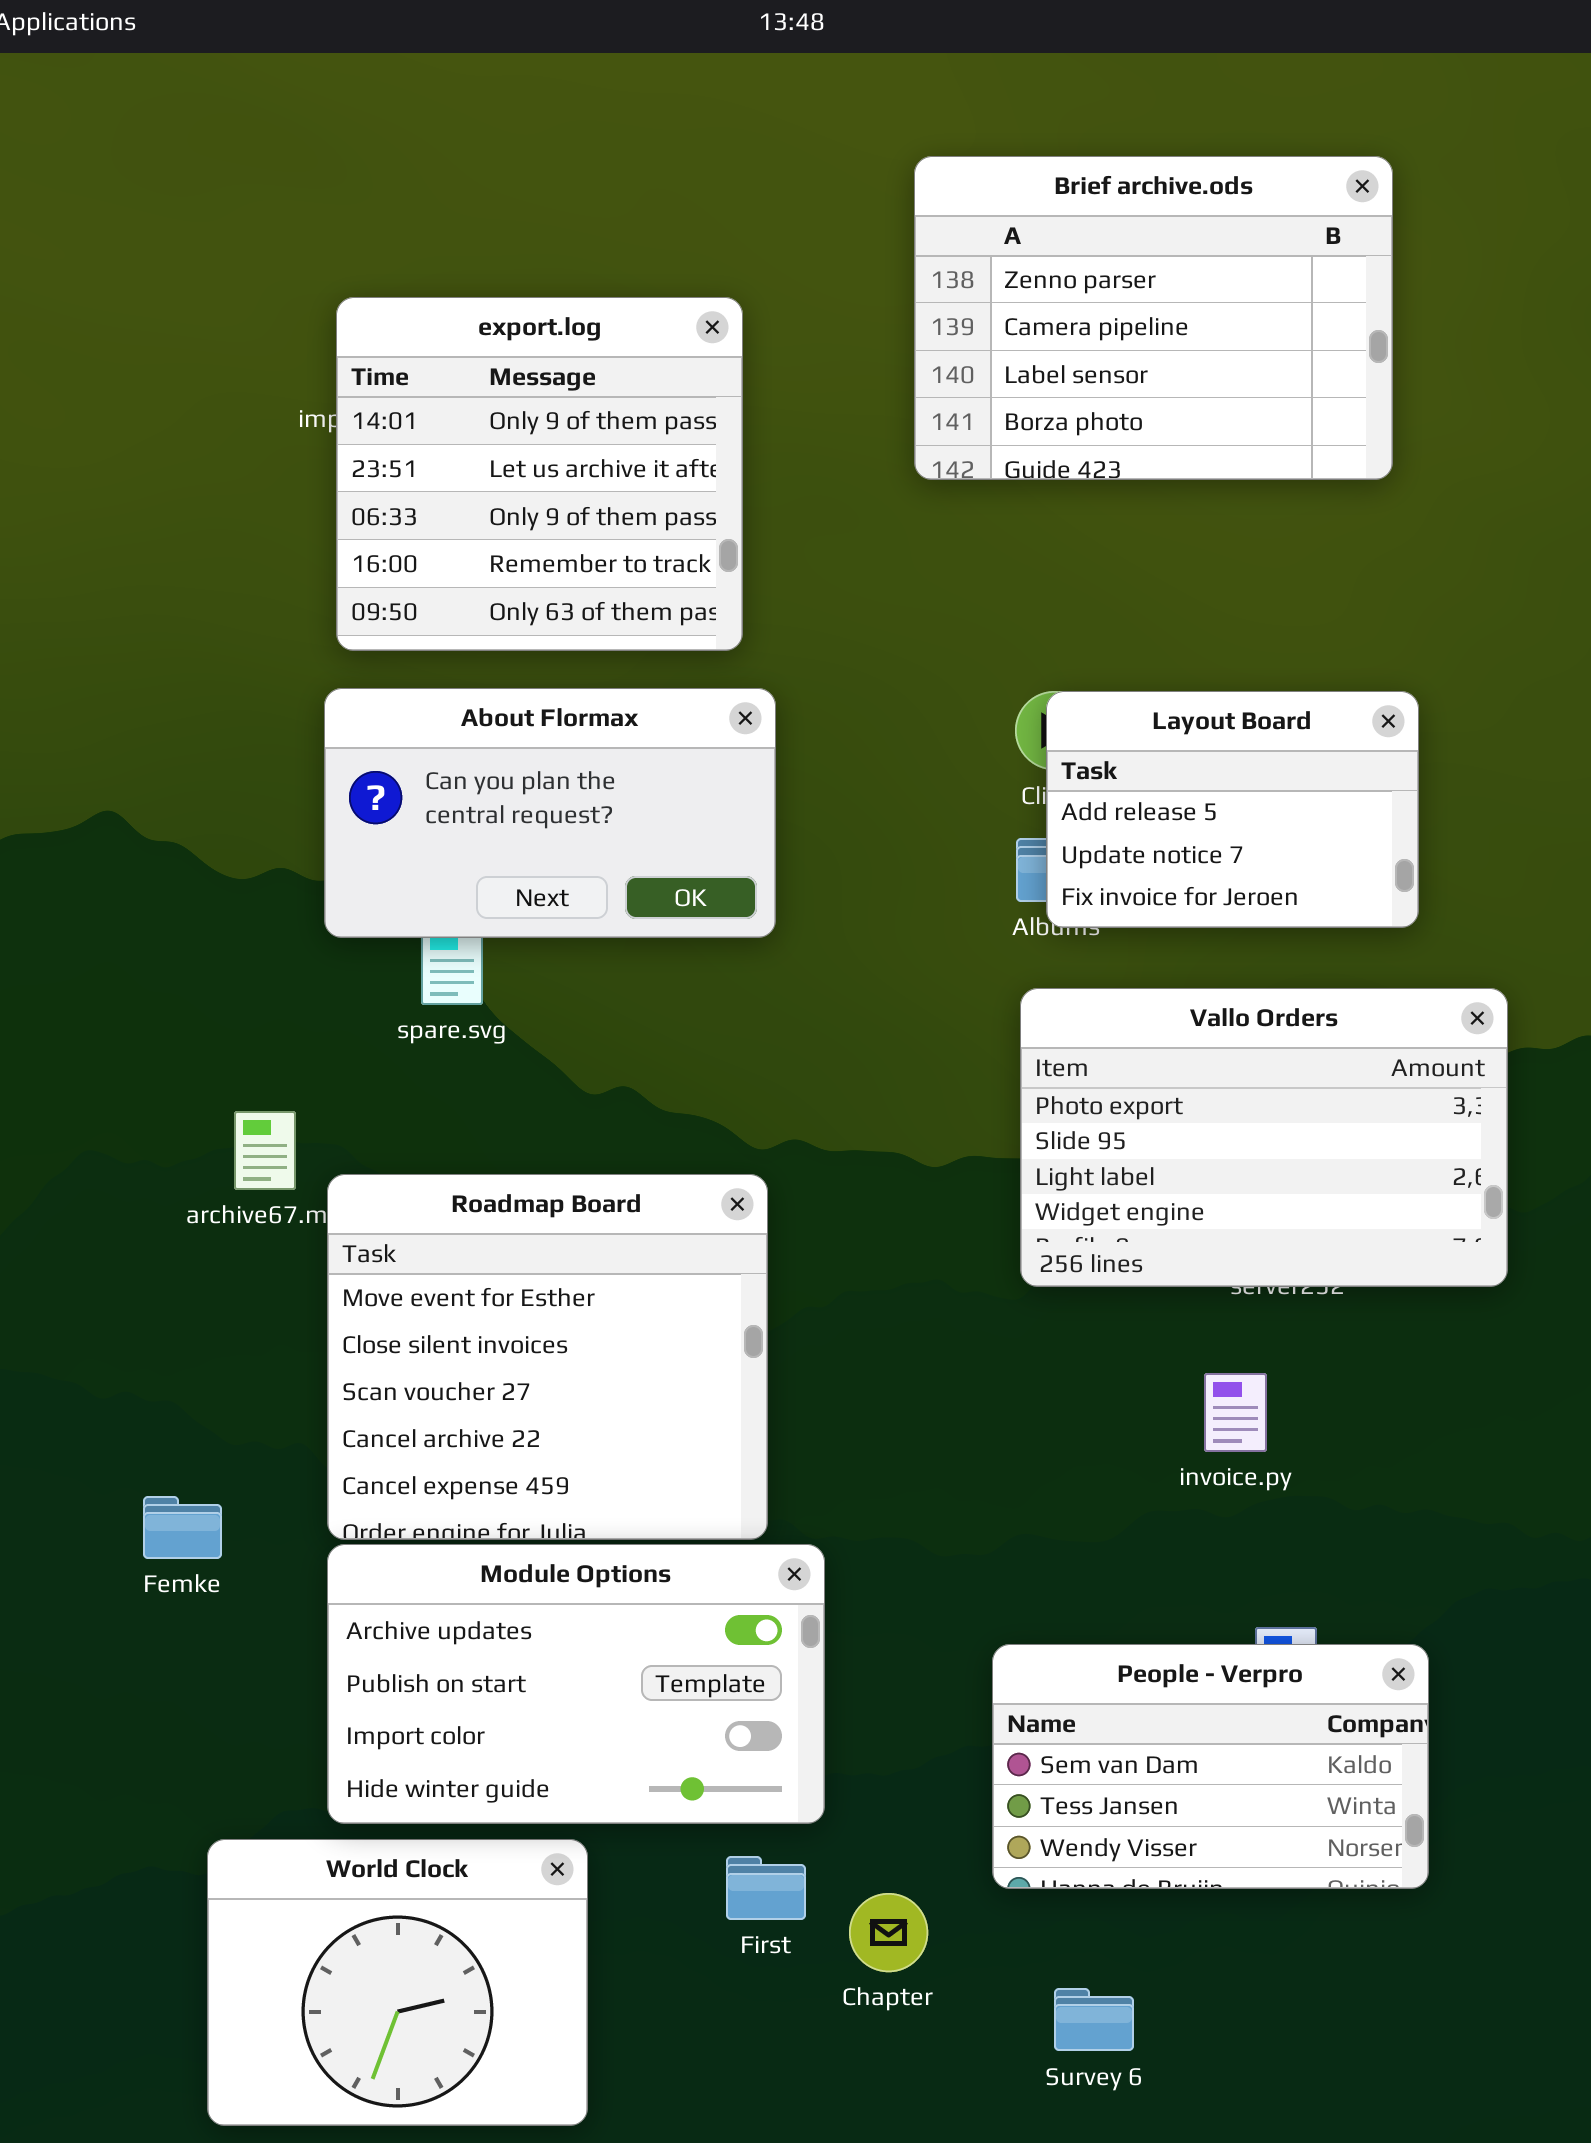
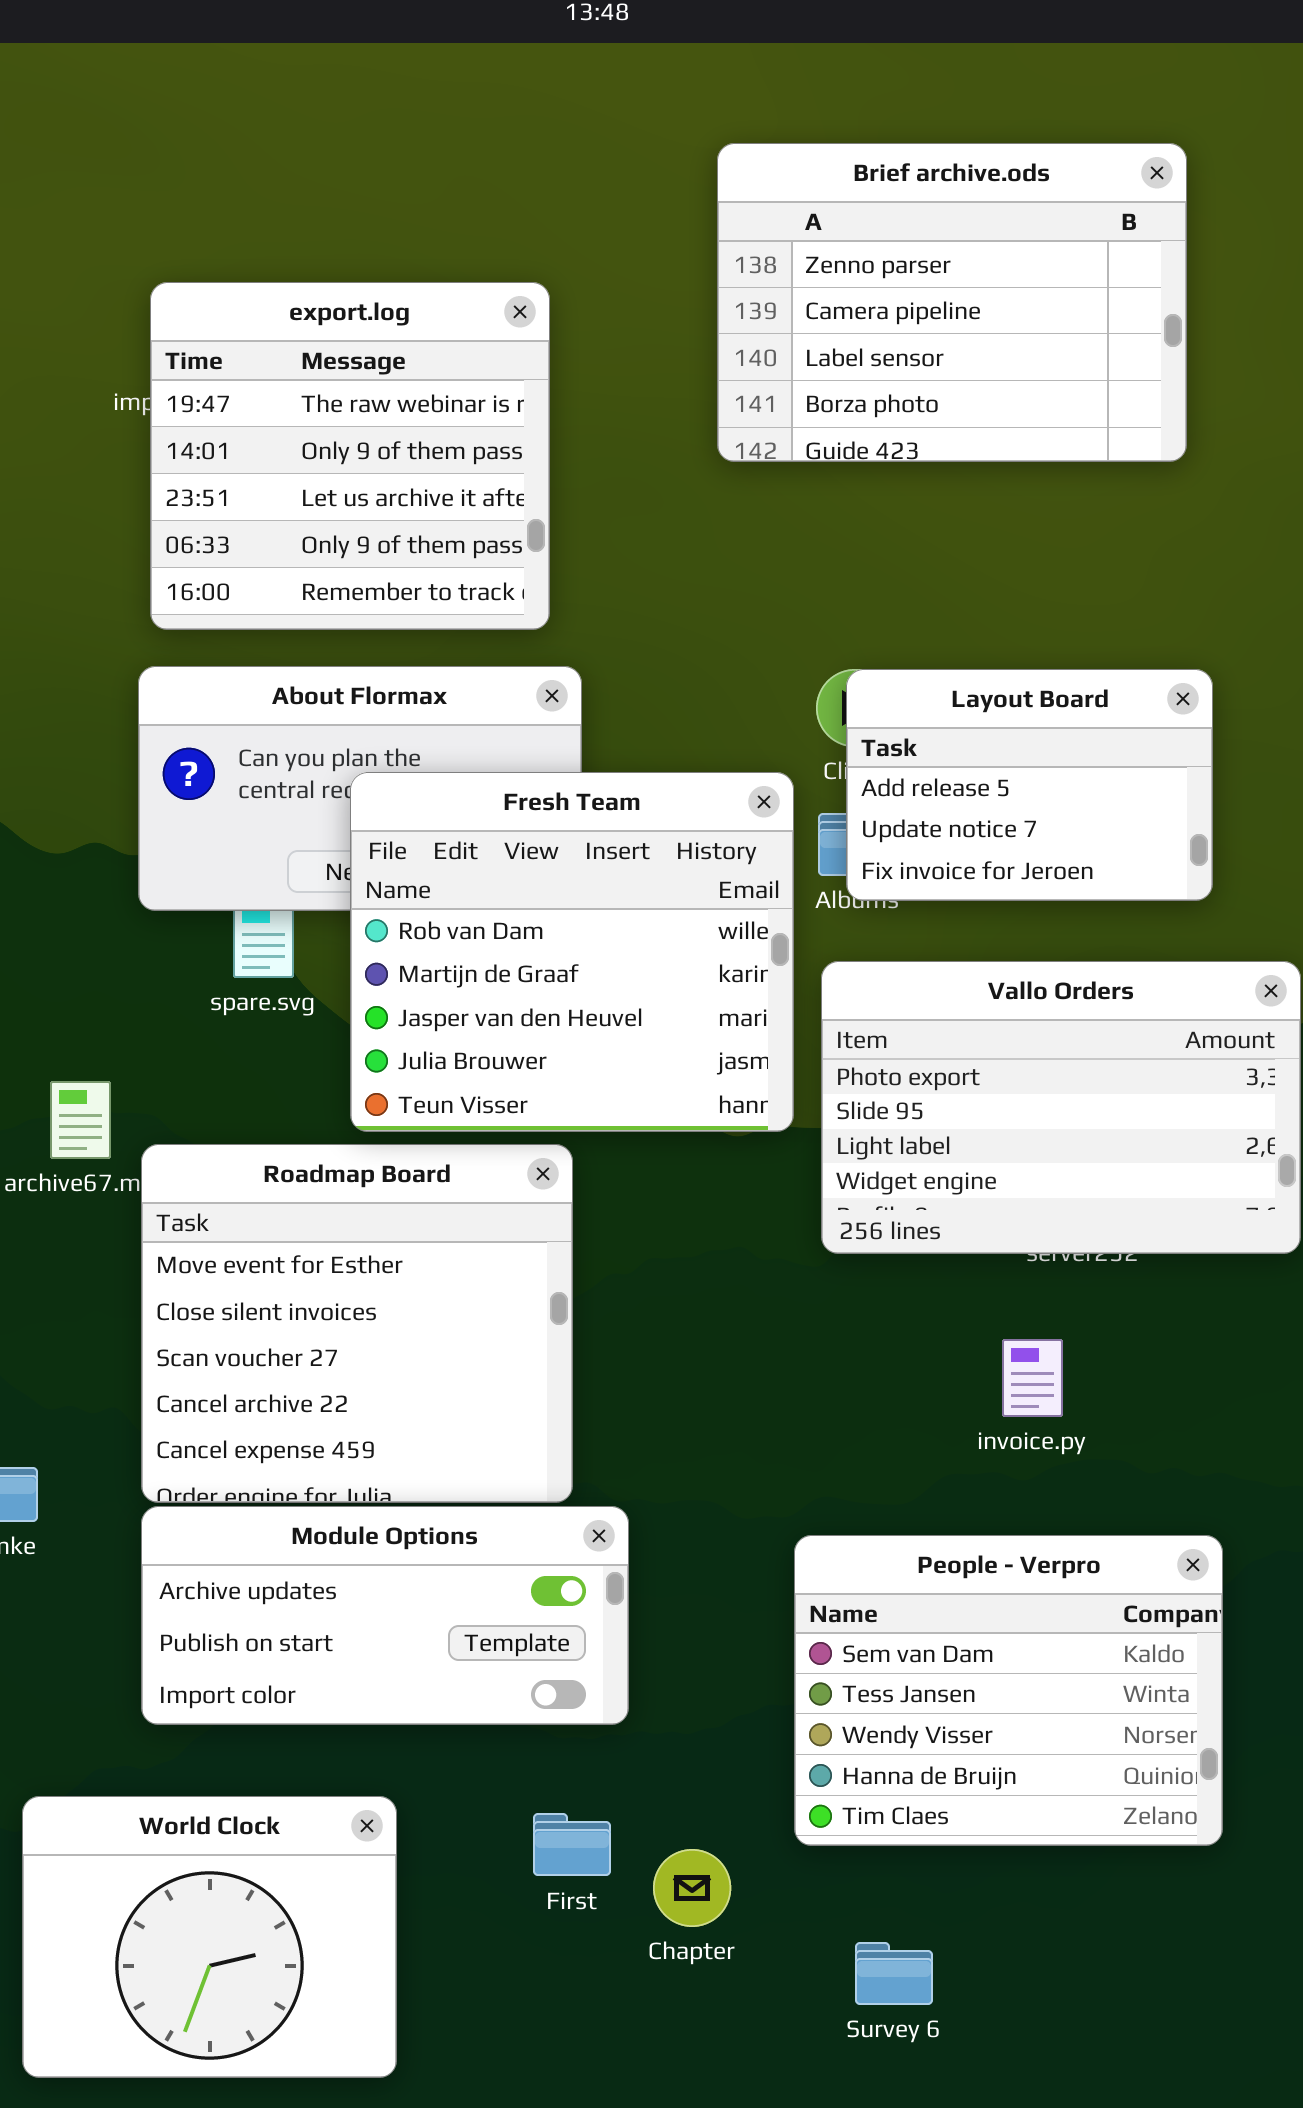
export.log: [336,297,743,651] -> [150,282,550,630], scrolled up 1 row
Fresh Team: none -> [350,772,794,1132], opened
Module Options: [327,1544,825,1824] -> [141,1506,629,1725], resized
People - Verpro: [992,1644,1429,1889] -> [794,1535,1223,1846], resized

